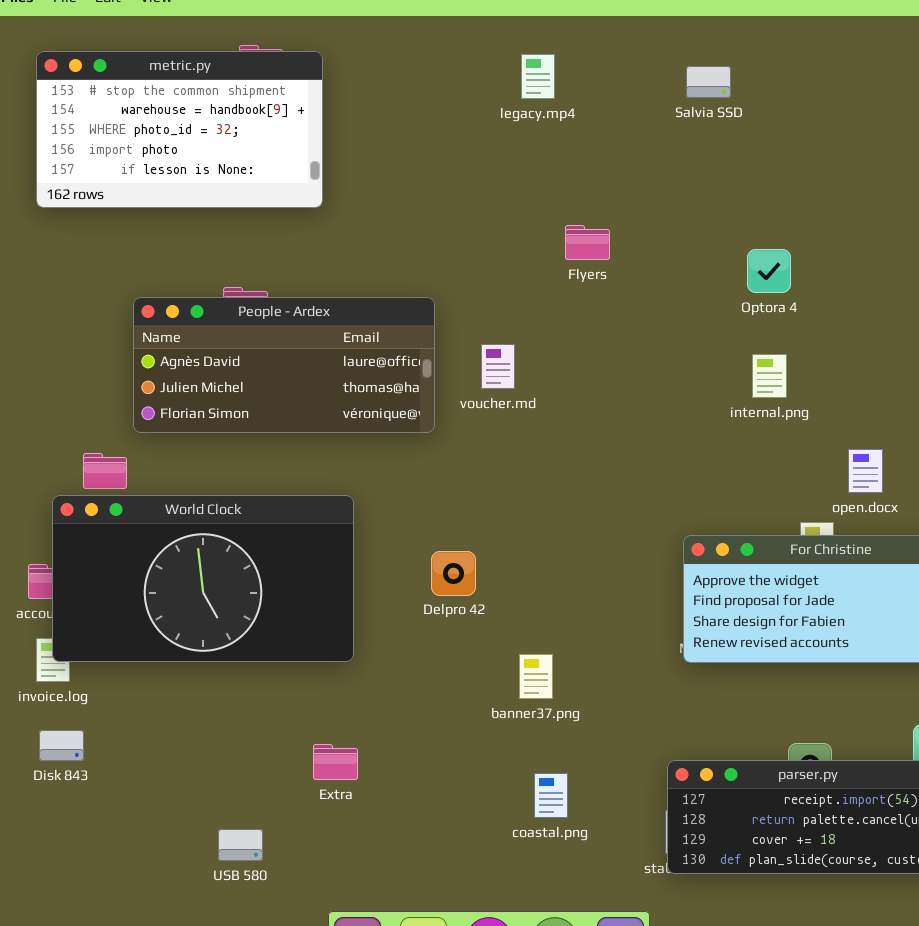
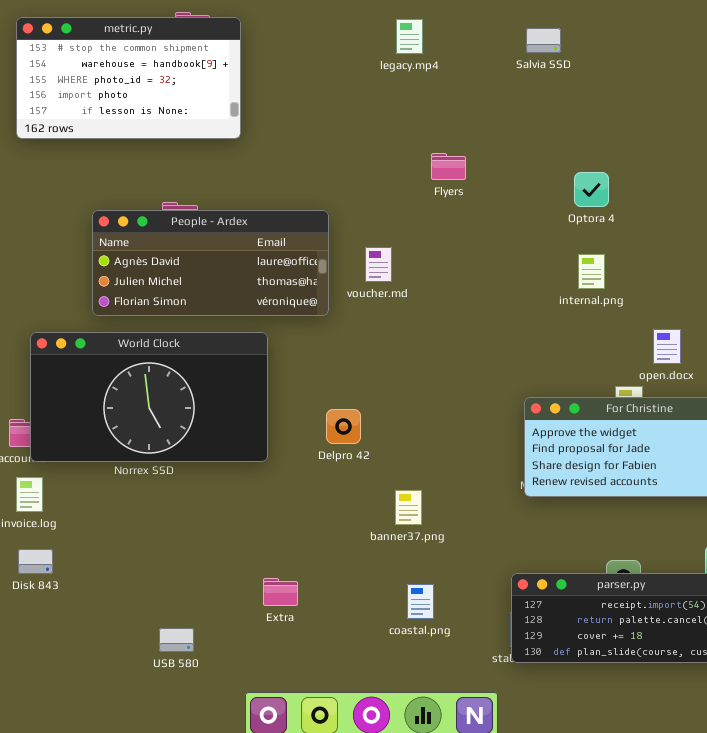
World Clock: [52,495,354,662] -> [30,332,268,462], moved
Extra: [313,744,358,780] -> [263,578,298,606], moved

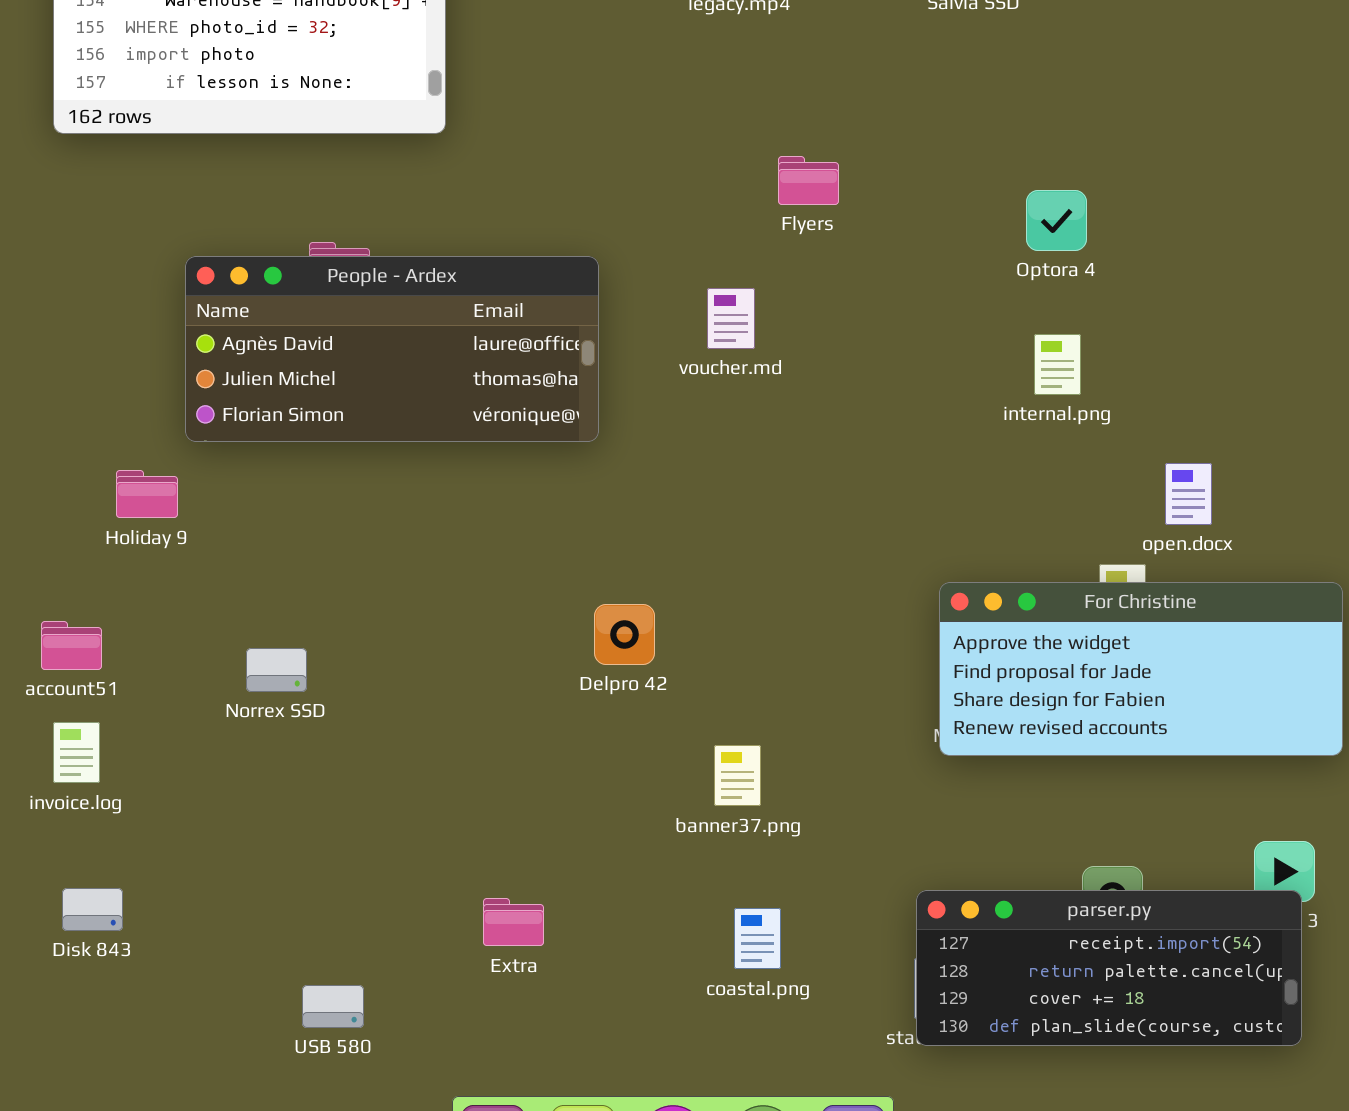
voucher.md: [365,247,392,282] -> [707,288,755,349], moved
World Clock: [30,332,268,462] -> none, closed
Disk 843: [18,549,53,574] -> [62,888,123,931], moved

